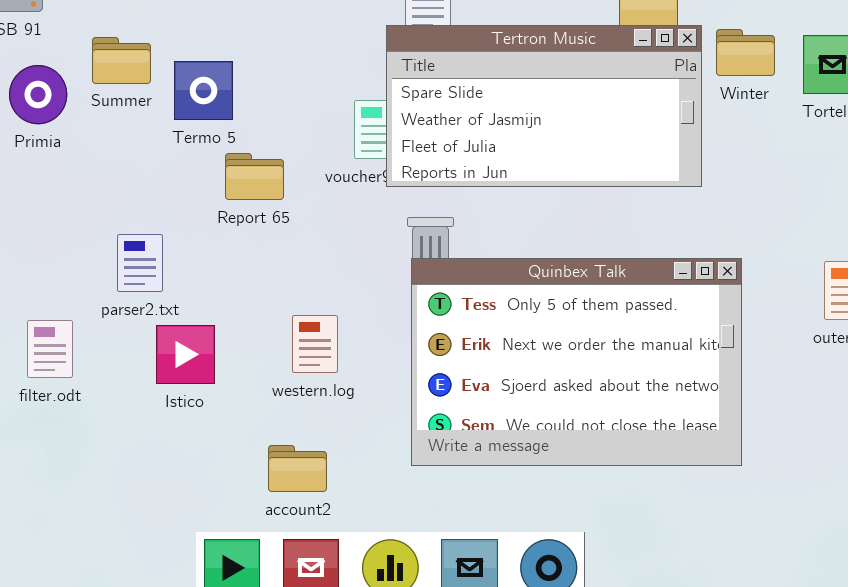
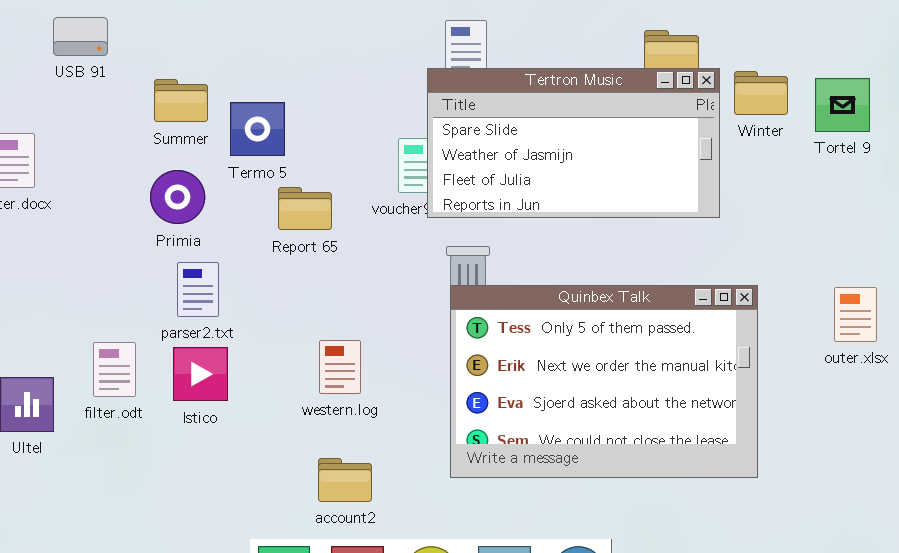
Primia: [9,65,67,124] -> [150,170,205,224], moved
western.log: [292,315,338,373] -> [319,340,361,394], moved
Istico: [156,325,215,384] -> [173,347,228,401], moved

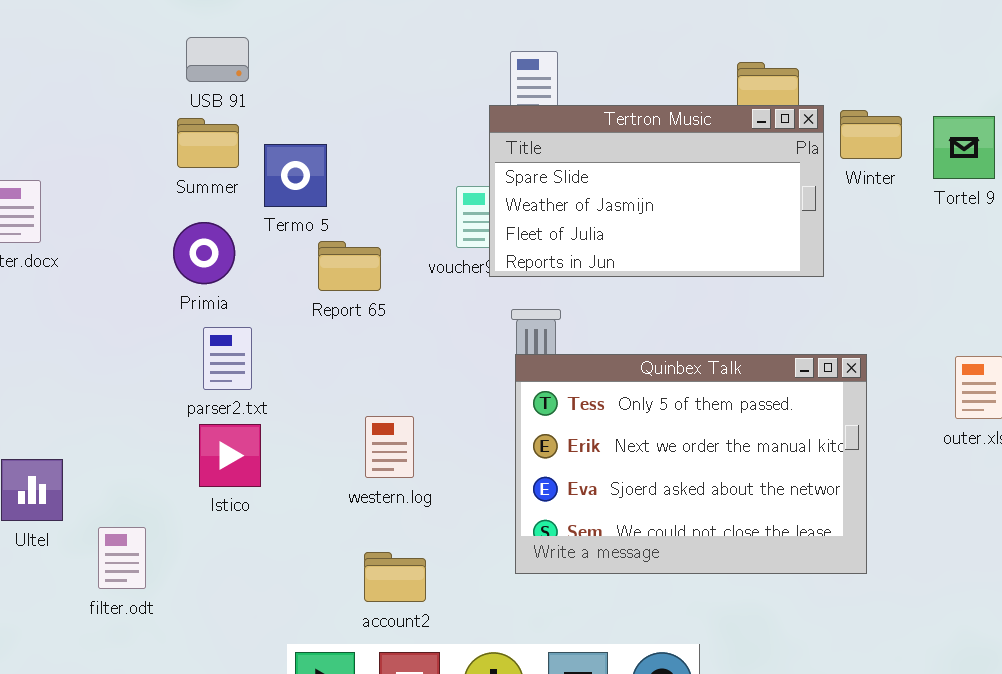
USB 91: [53,17,108,56] -> [186,37,249,82], moved
filter.odt: [93,342,136,397] -> [98,527,146,589], moved

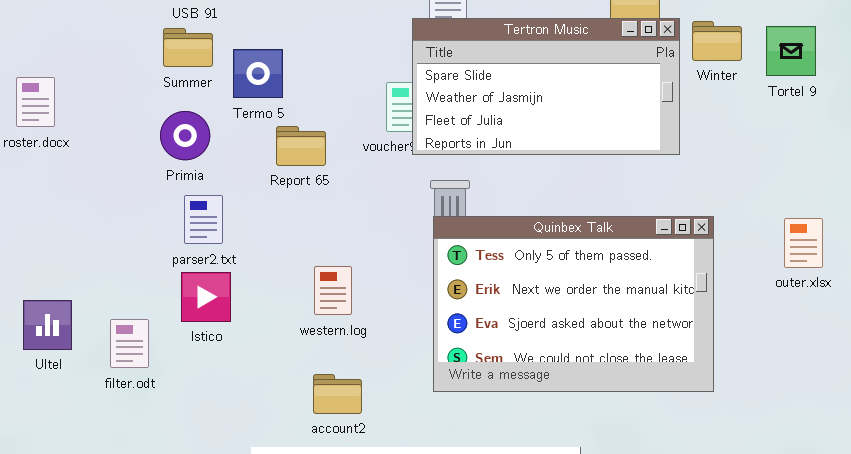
filter.odt: [98,527,146,589] -> [110,319,149,368], moved

